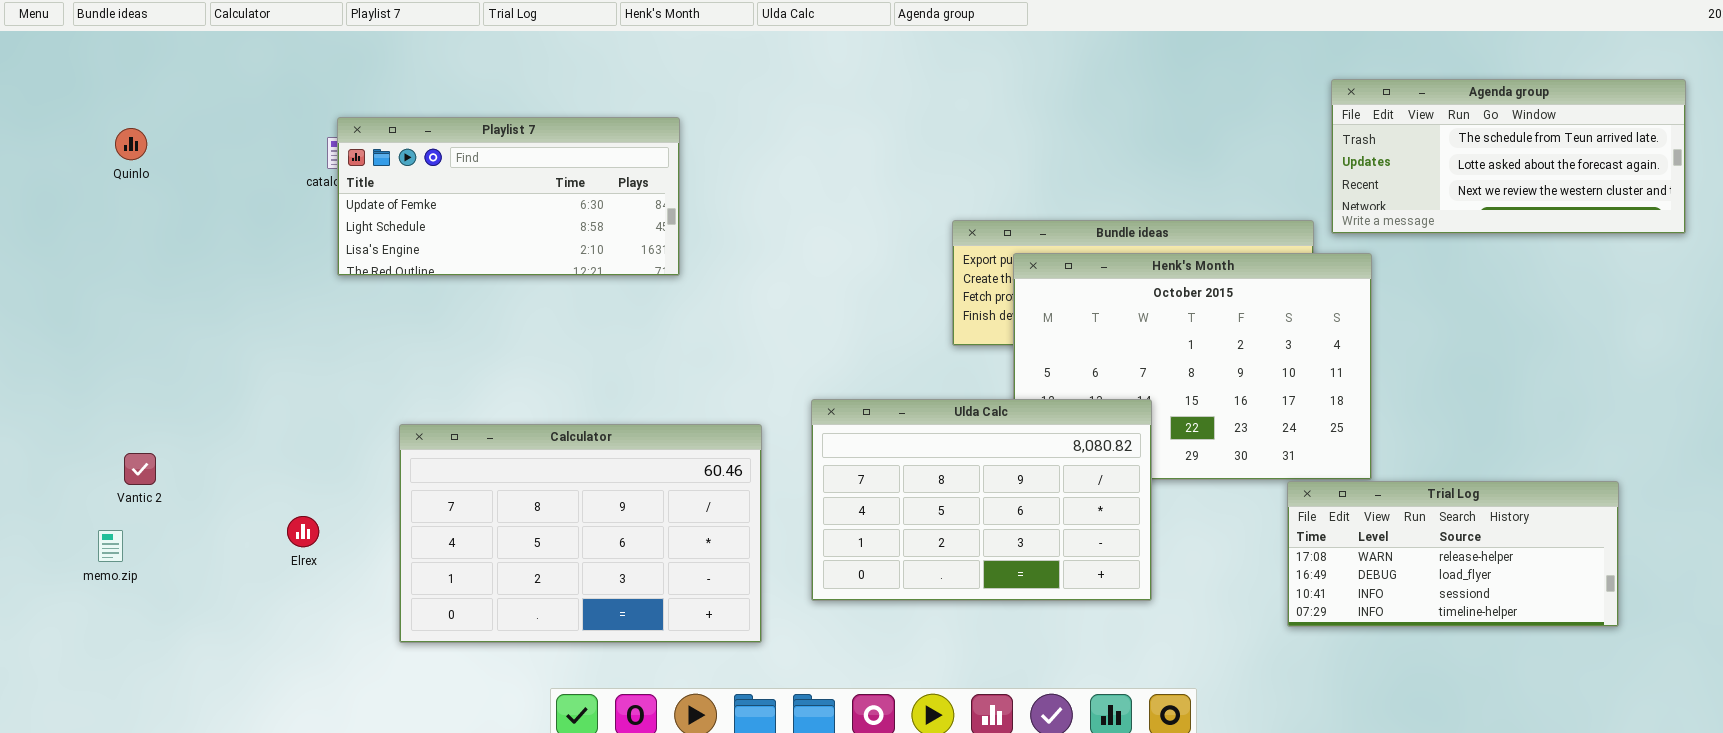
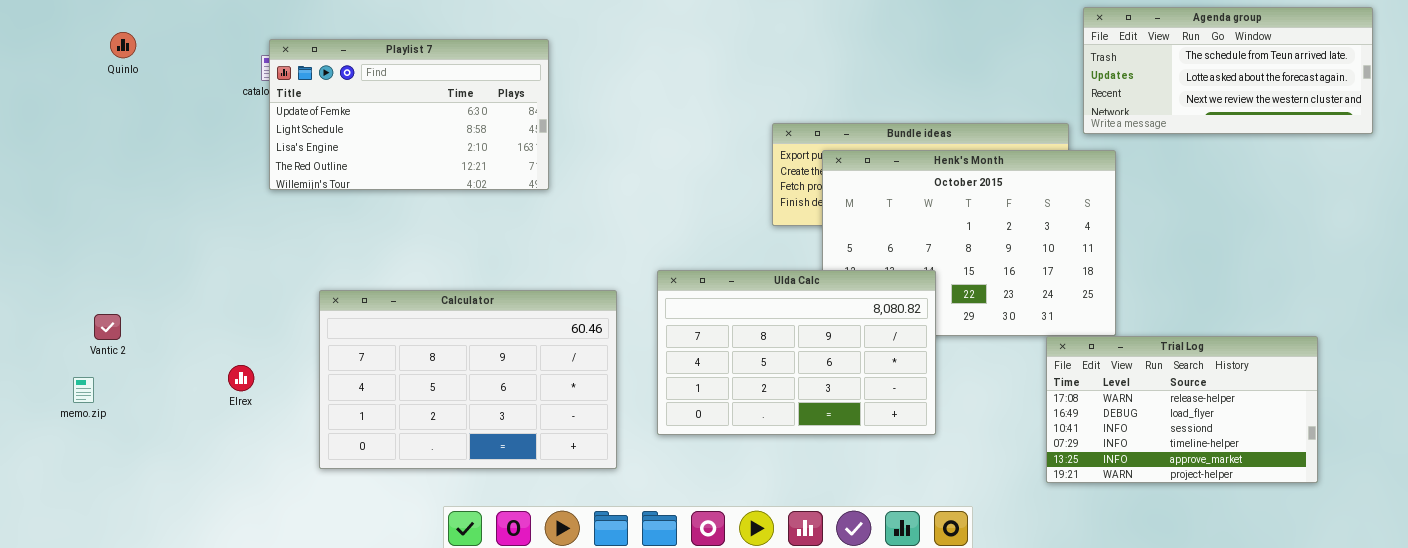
Playlist 7: [337,117,680,276] -> [269,39,549,190], resized
Quinlo: [115,128,147,160] -> [110,32,136,58], moved
Trial Log: [1287,481,1619,627] -> [1046,336,1318,483], resized

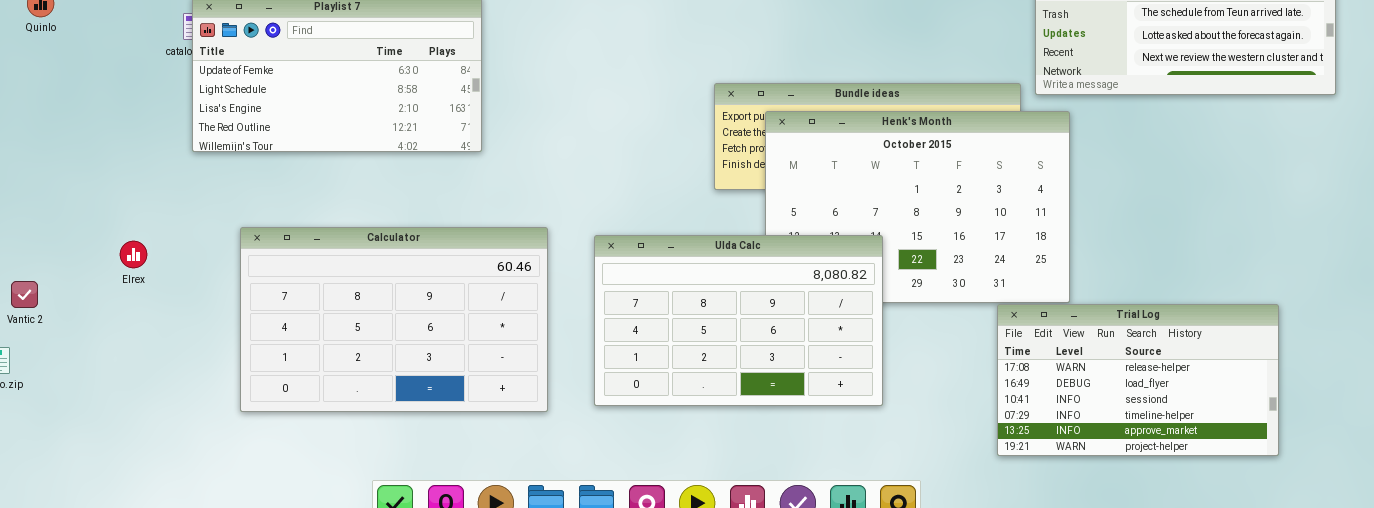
Calculator: [319,290,617,469] -> [240,227,548,412], moved
Elrex: [228,365,254,391] -> [120,241,147,268], moved

